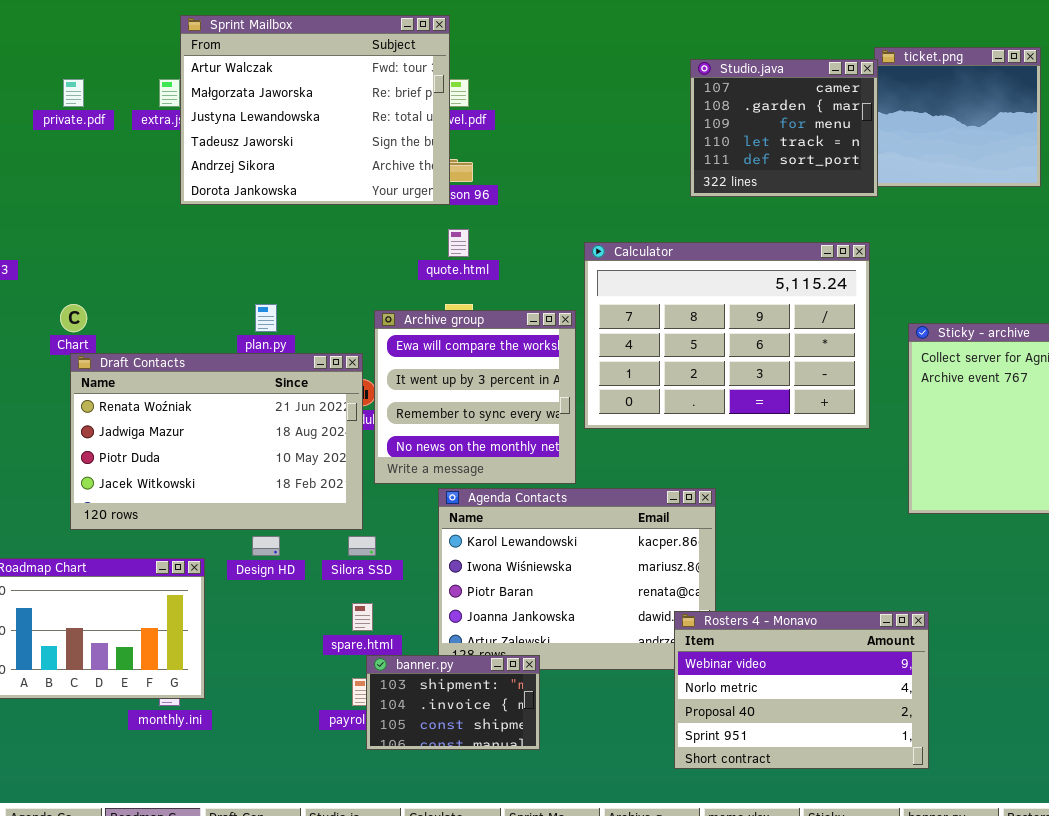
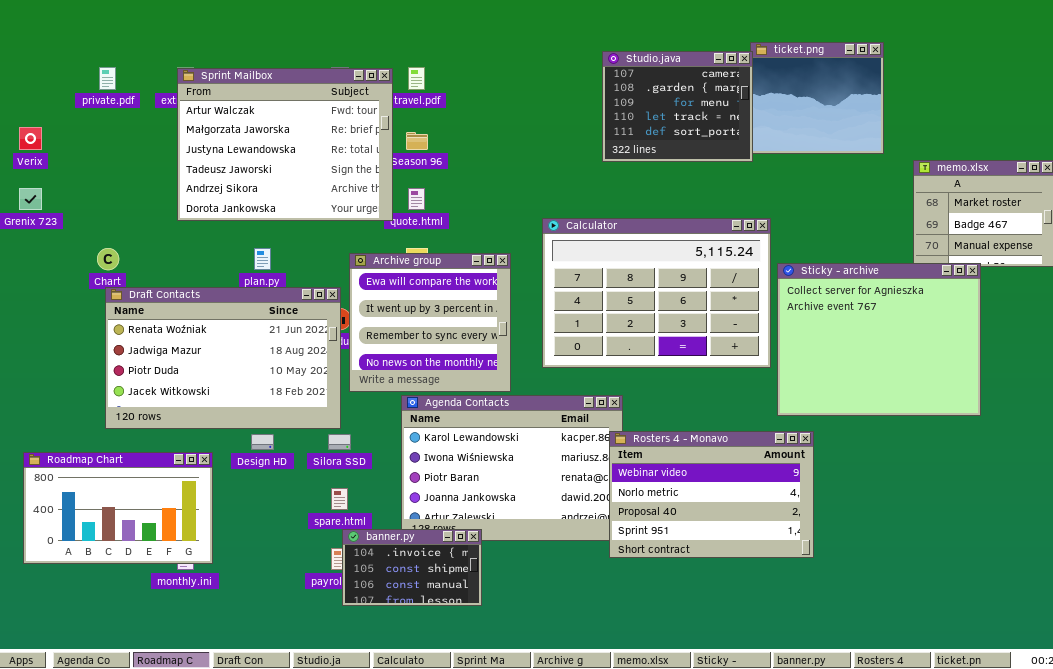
Sprint Mailbox: [180,15,450,205] -> [177,68,393,221], moved
Calculator: [584,242,870,429] -> [542,218,771,368], moved
Rosters 4 - Monavo: [674,611,929,769] -> [609,431,814,558], moved
banner.py: [366,655,540,750] -> [342,529,482,606], scrolled down 1 row

